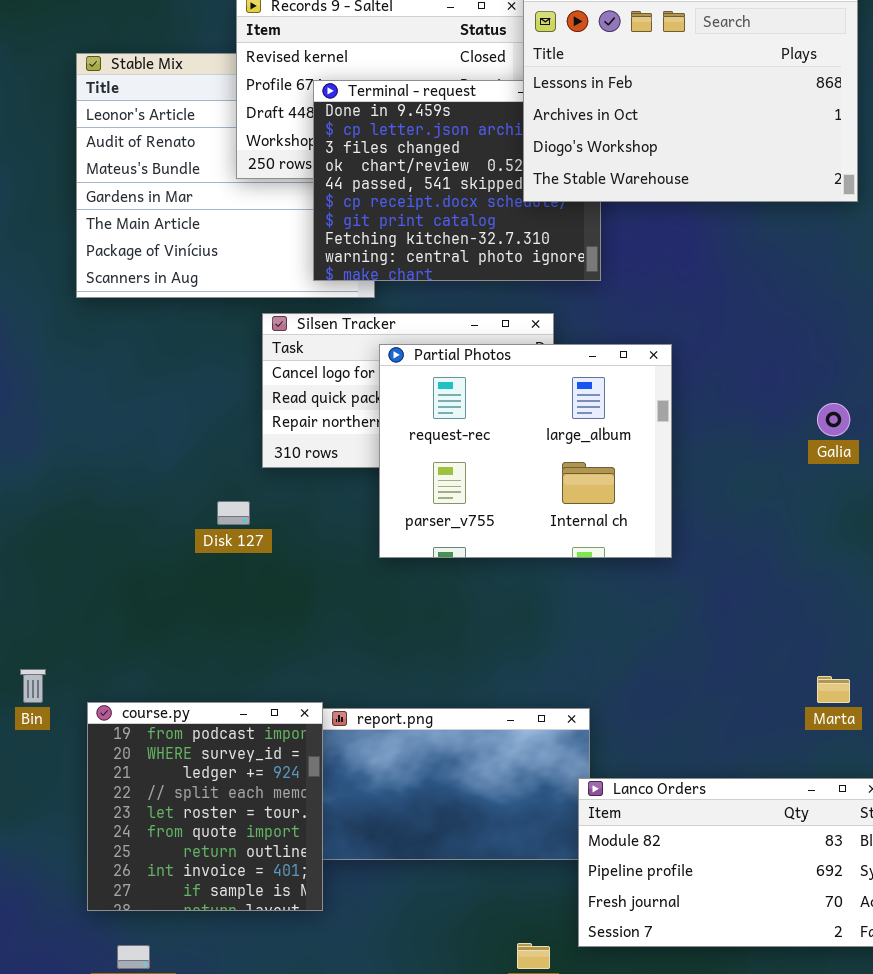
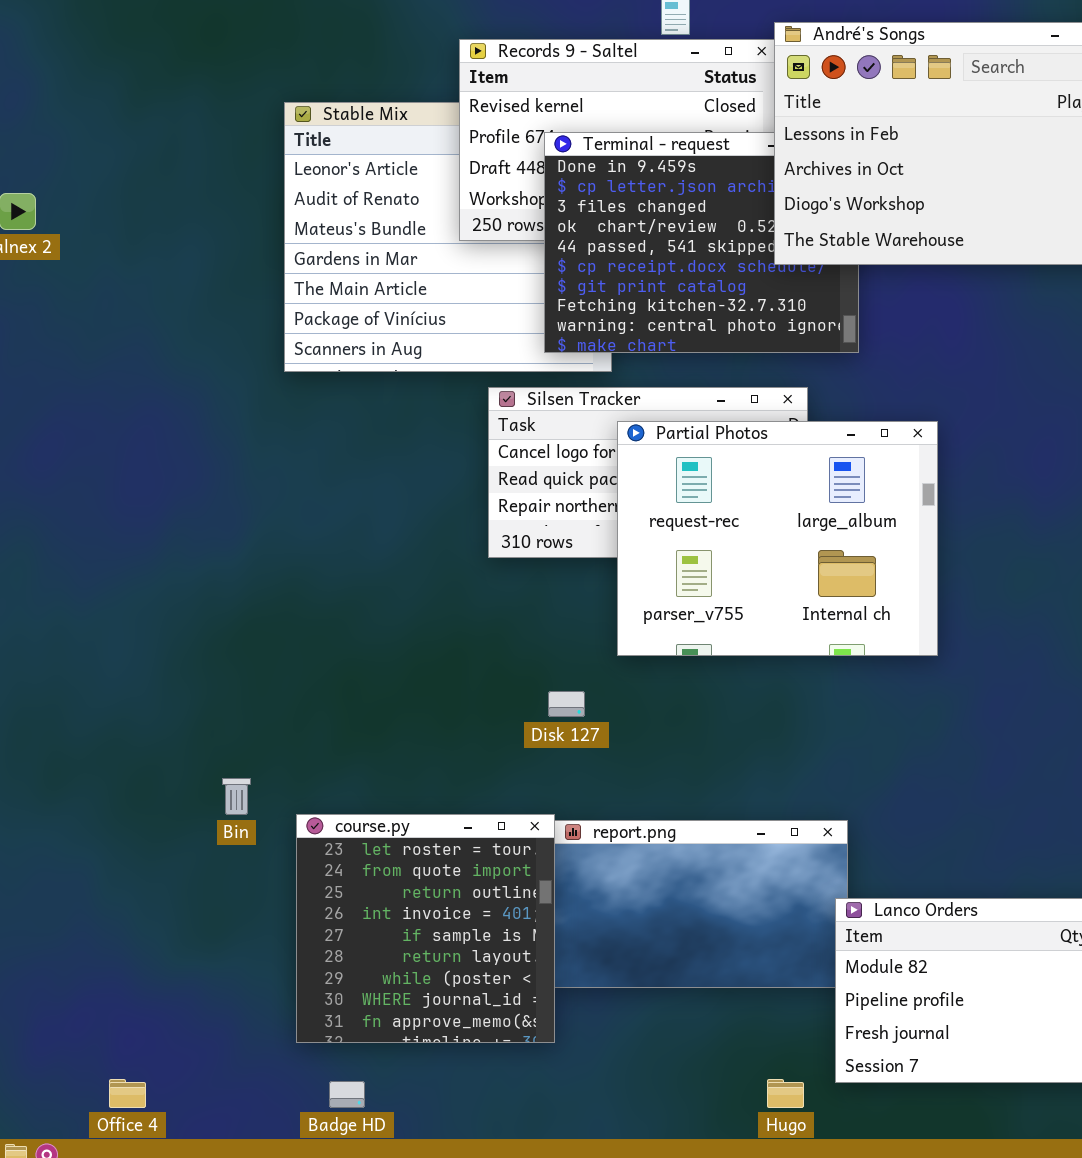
Disk 127: [217,501,250,525] -> [548,691,585,717], moved
course.py: [87,702,323,911] -> [296,814,555,1043], scrolled down 4 rows

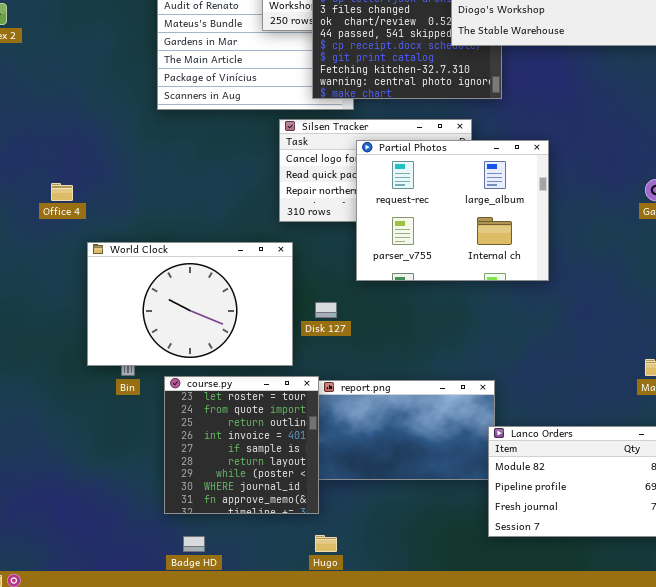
World Clock: none -> [87,242,293,366], opened
Office 4: [109,1079,146,1108] -> [51,183,73,201], moved
Hugo: [767,1079,804,1108] -> [315,535,337,552], moved

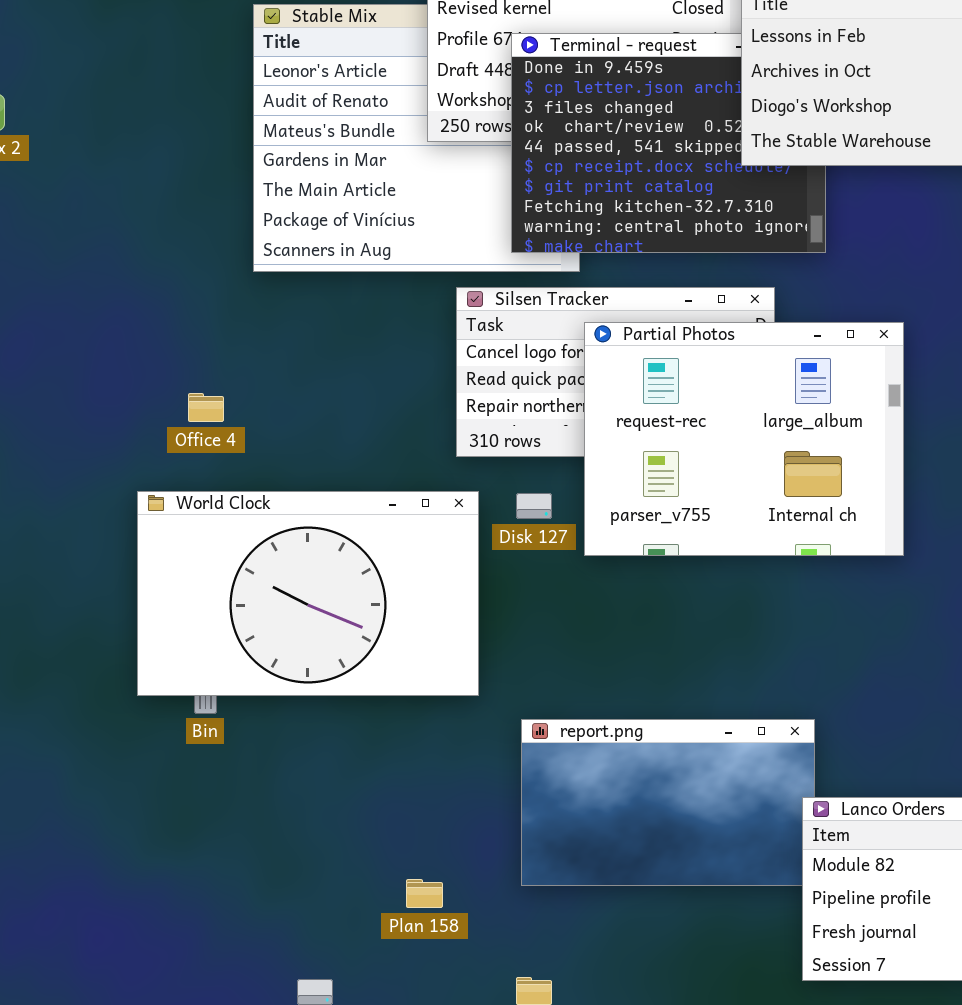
Office 4: [51,183,73,201] -> [188,393,224,422], moved
Disk 127: [315,302,337,318] -> [516,493,552,519], moved
course.py: [164,376,319,514] -> none, closed

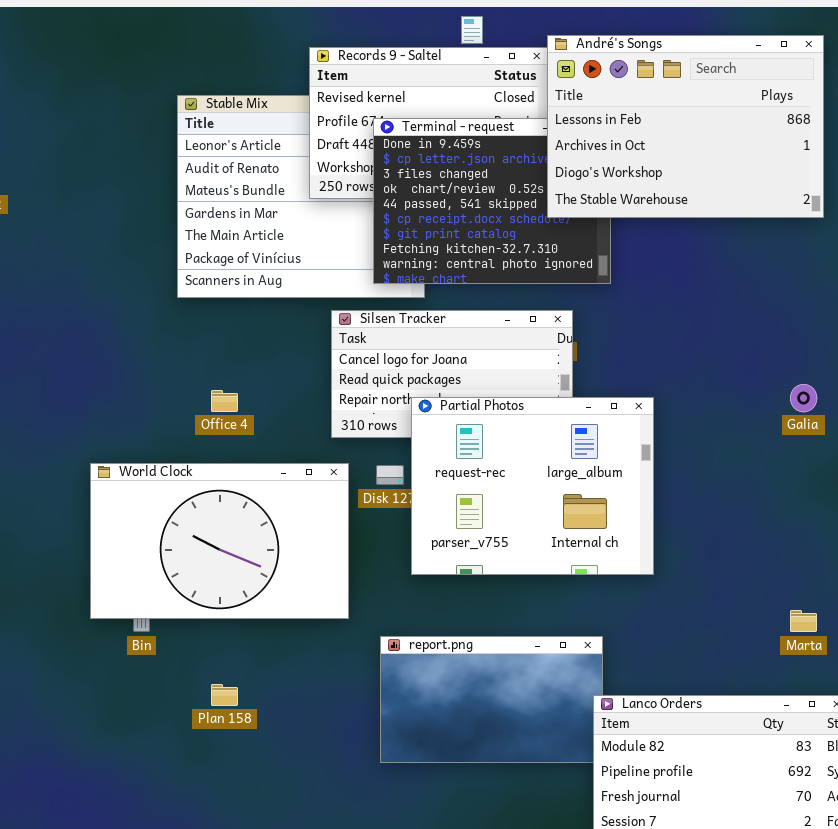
Partial Photos: [584,322,904,556] -> [411,397,654,575], moved
Office 4: [188,393,224,422] -> [211,390,238,412], moved
Plan 158: [406,879,443,908] -> [211,684,238,706], moved

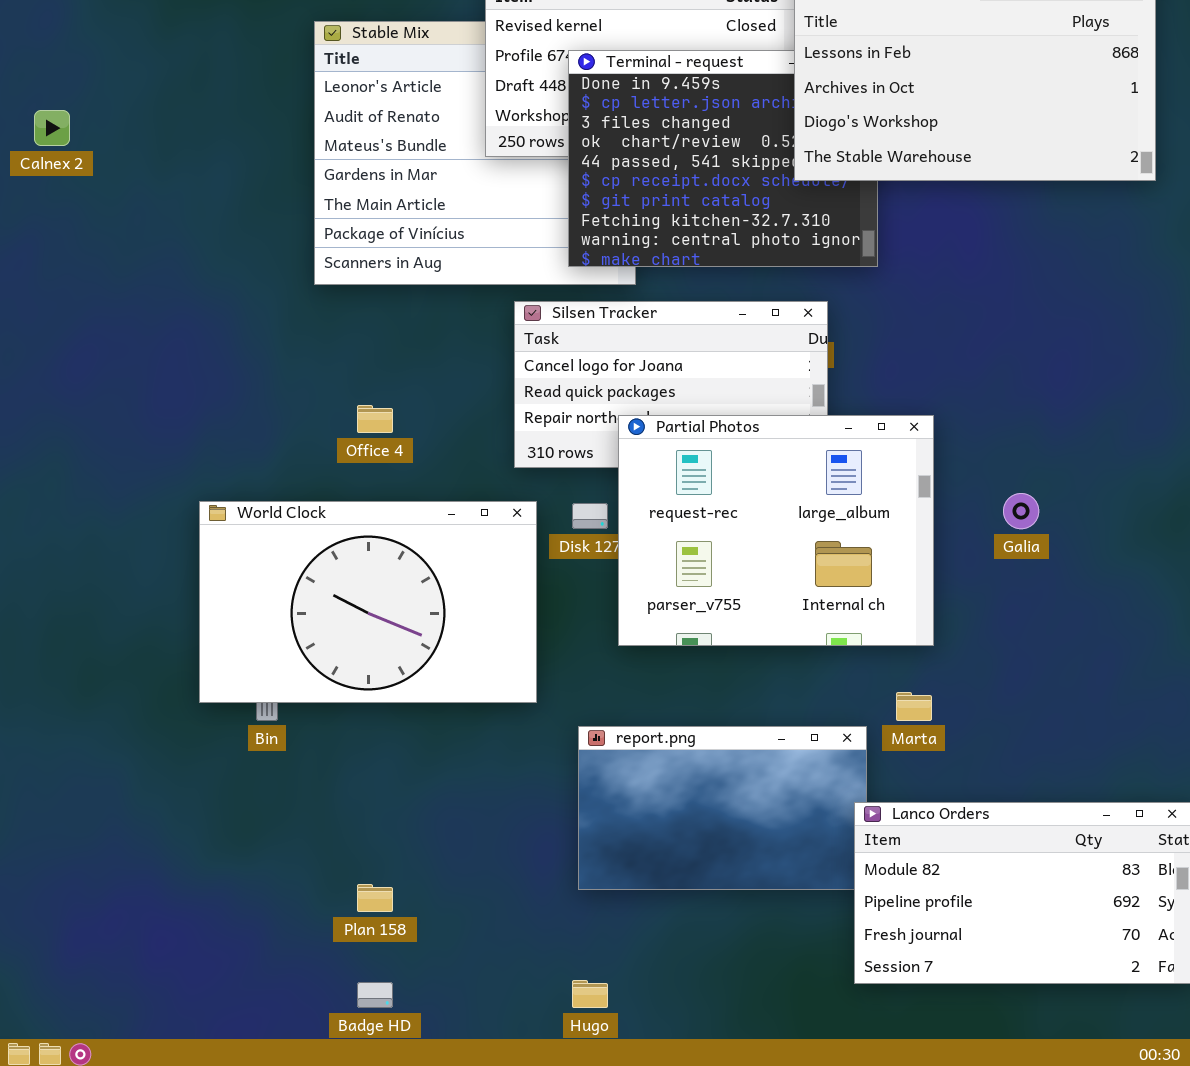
Galia: [790,384,817,412] -> [1003,493,1039,529], moved
Marta: [790,610,817,632] -> [896,692,932,721], moved
Plan 158: [211,684,238,706] -> [357,884,393,912], moved

